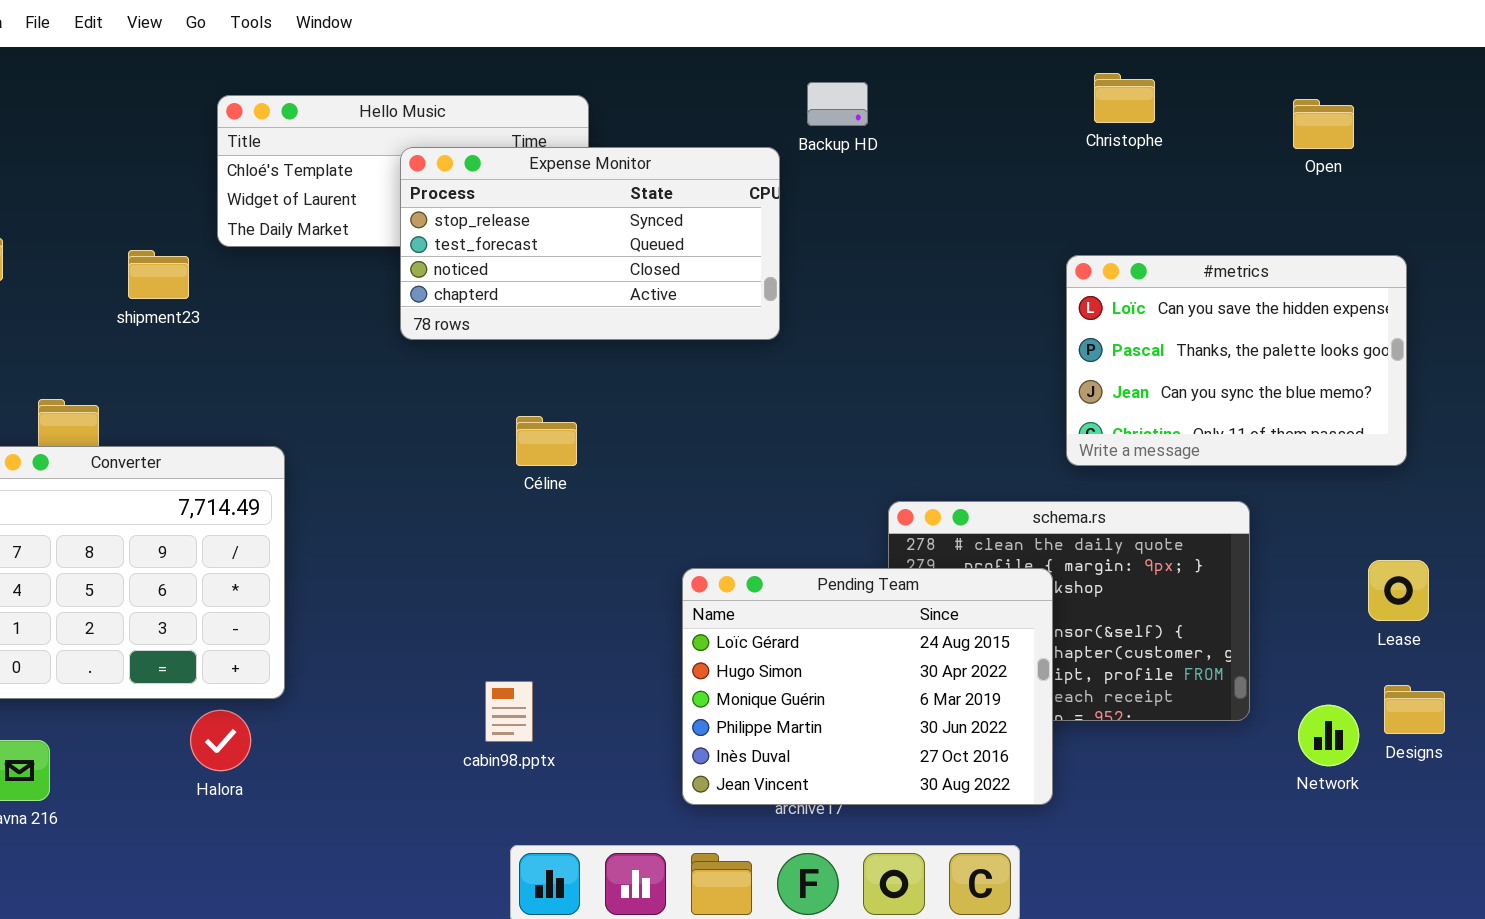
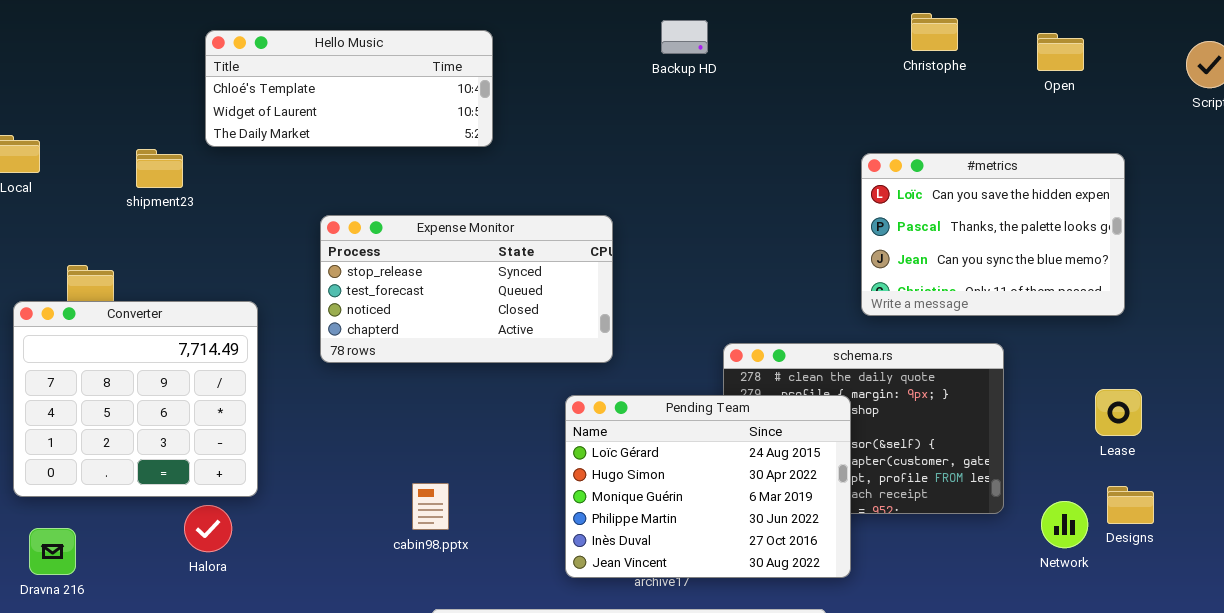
Christophe: [1094,73,1155,123] -> [911,13,958,51], moved
Expense Monitor: [400,147,780,340] -> [320,215,613,363], moved

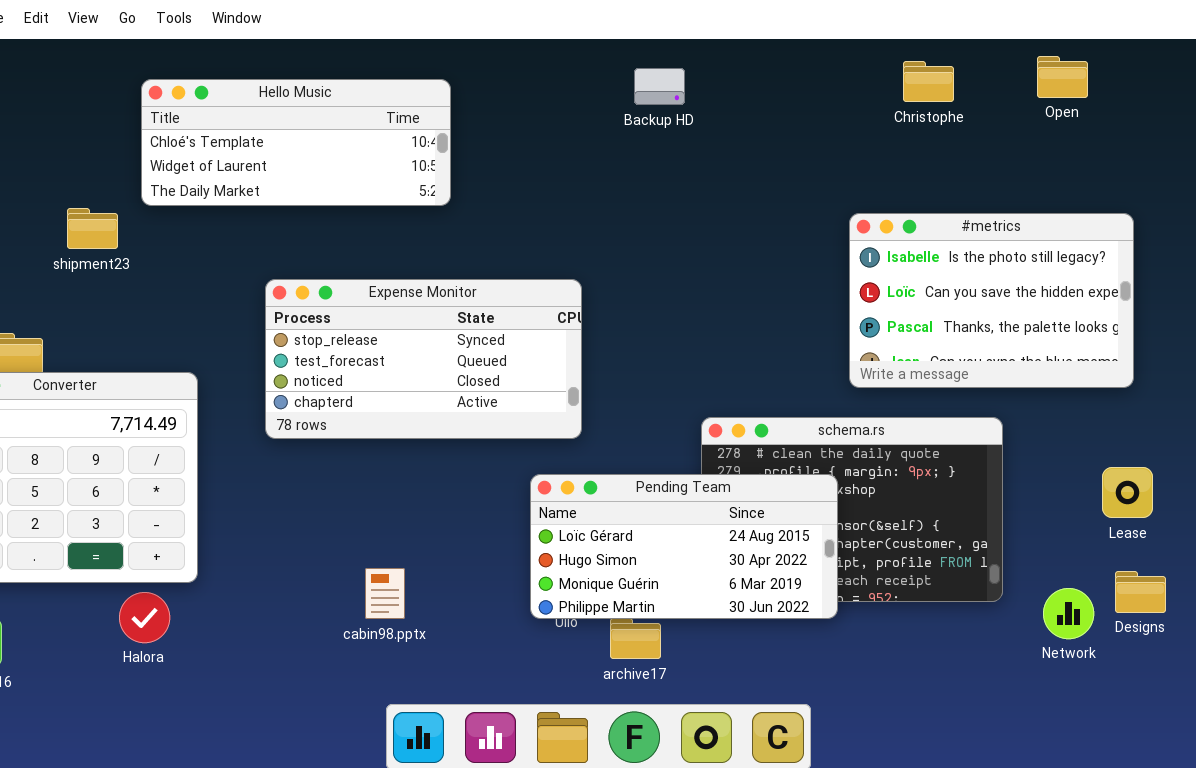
Open: [1037,33,1084,71] -> [1037,56,1088,98], moved
#metrics: [861,153,1125,316] -> [849,213,1134,388], scrolled up 1 row
Pending Team: [565,395,851,578] -> [530,474,838,619], resized

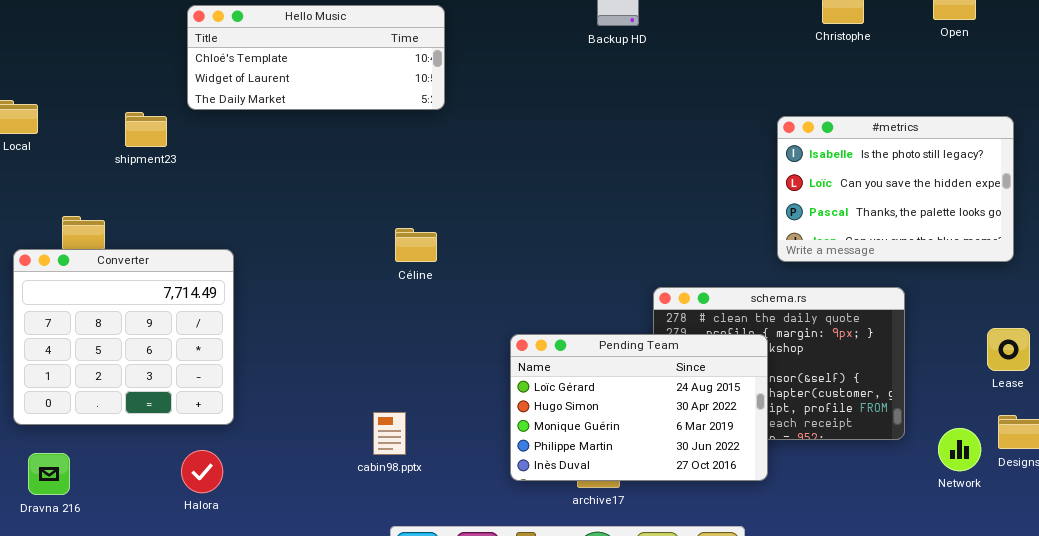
Expense Monitor: [265,279,582,439] -> none, closed
Pending Team: [530,474,838,619] -> [510,334,768,481], resized
Halora: [119,592,170,643] -> [181,450,223,493], moved

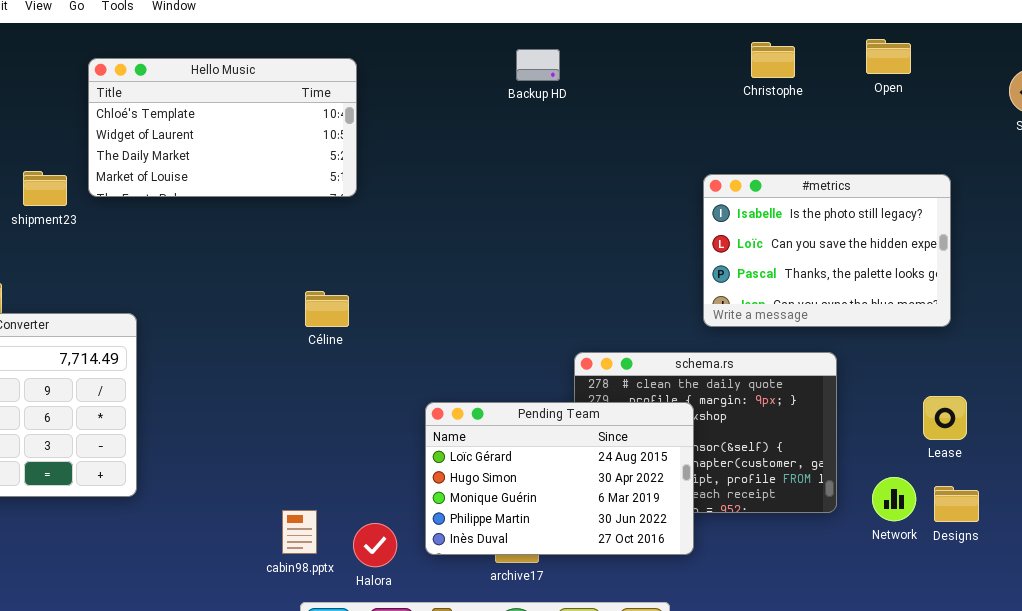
Hello Music: [187,5,445,110] -> [88,58,357,197], resized
cabin98.pptx: [373,412,406,455] -> [282,510,317,554], moved
Network: [938,428,981,471] -> [872,477,916,521], moved
Halora: [181,450,223,493] -> [353,523,397,567], moved

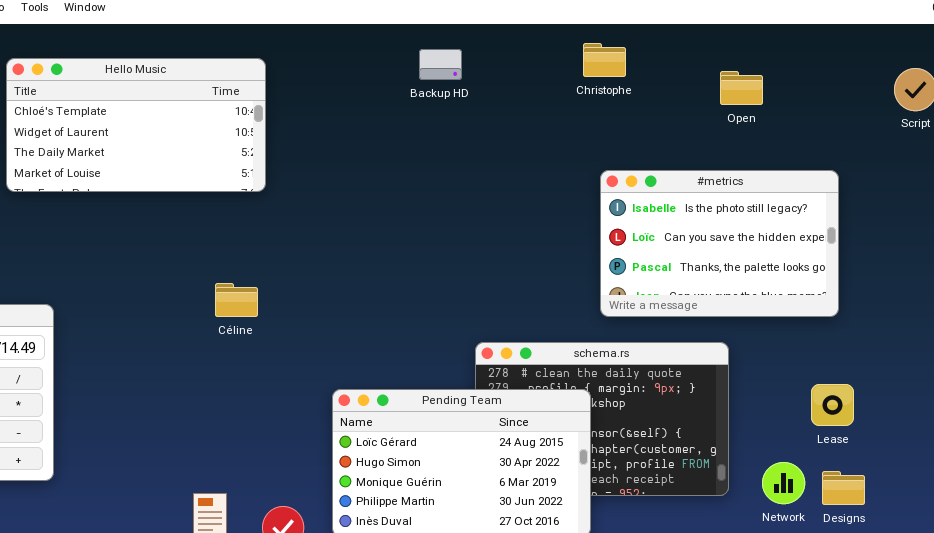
Open: [866,39,911,74] -> [720,71,763,105], moved
Christophe: [751,42,795,78] -> [583,43,626,77], moved

